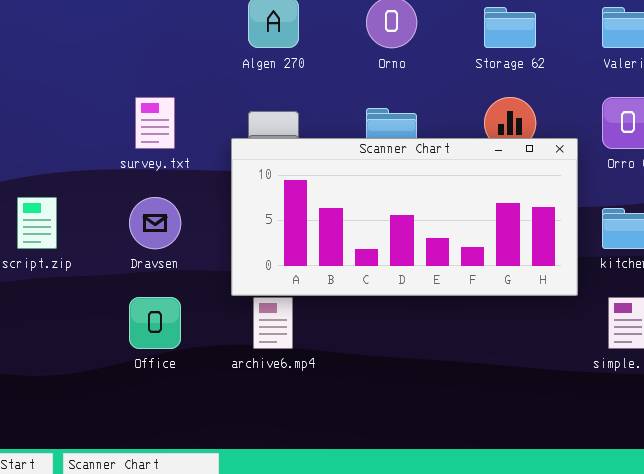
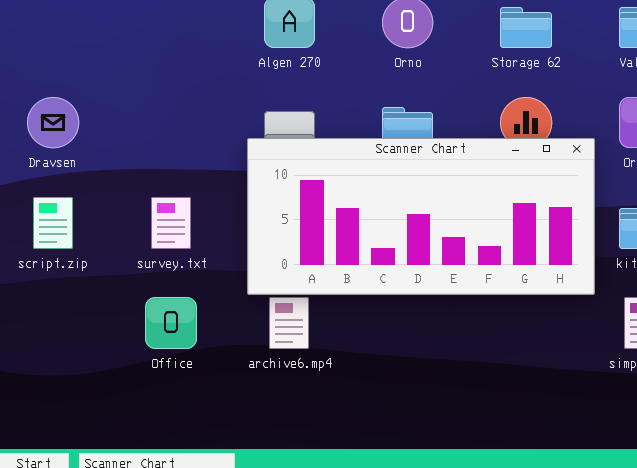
survey.txt: [135,97,175,149] -> [151,197,191,249], moved
Dravsen: [129,197,181,249] -> [27,97,79,148], moved

